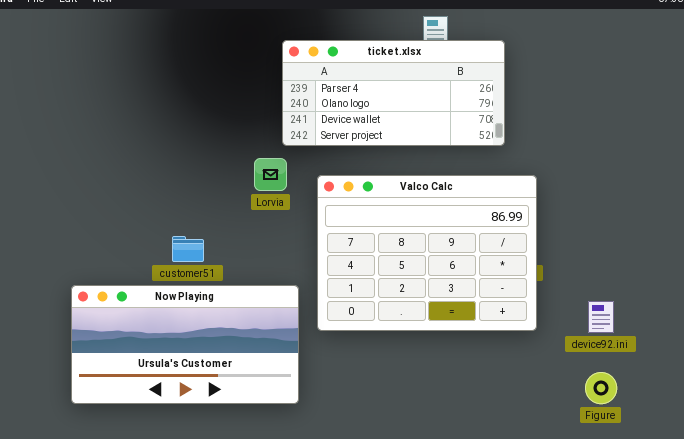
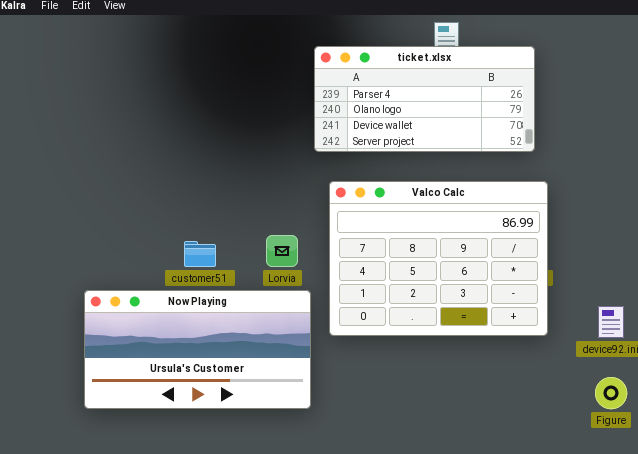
ticket.xlsx: [282,40,505,146] -> [314,46,535,152], moved
Lorvia: [254,158,287,191] -> [266,235,298,267], moved

